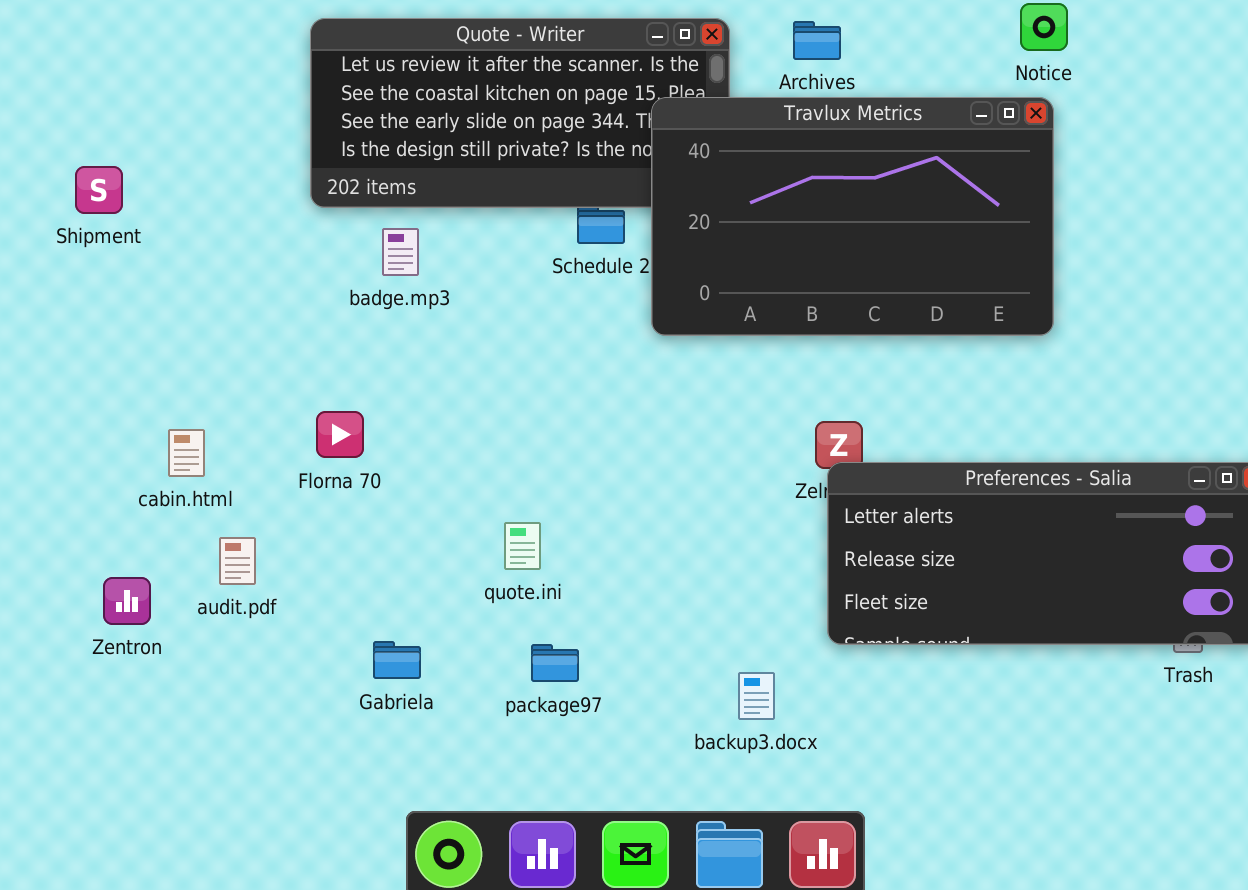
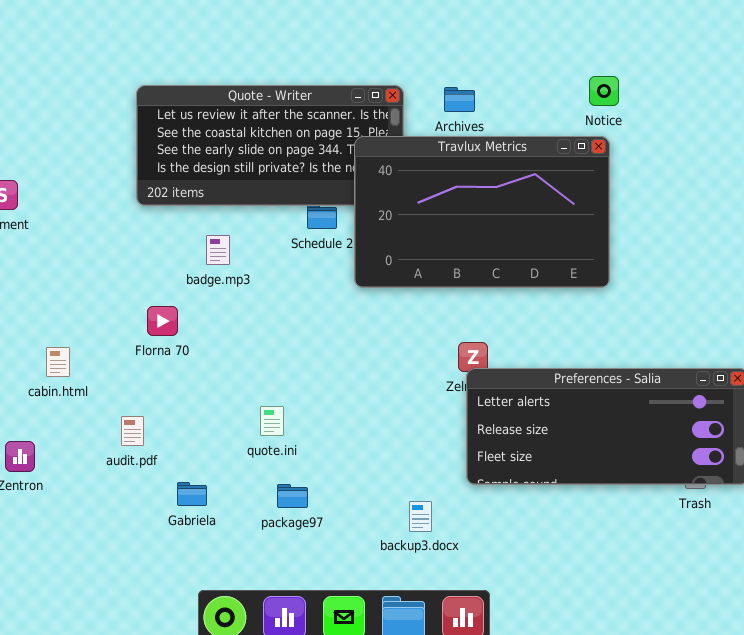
badge.mp3: [382,228,419,276] -> [206,235,230,265], moved
Florna 70: [316,411,364,458] -> [147,306,178,336], moved
audit.pdf: [219,537,256,585] -> [121,416,144,446], moved

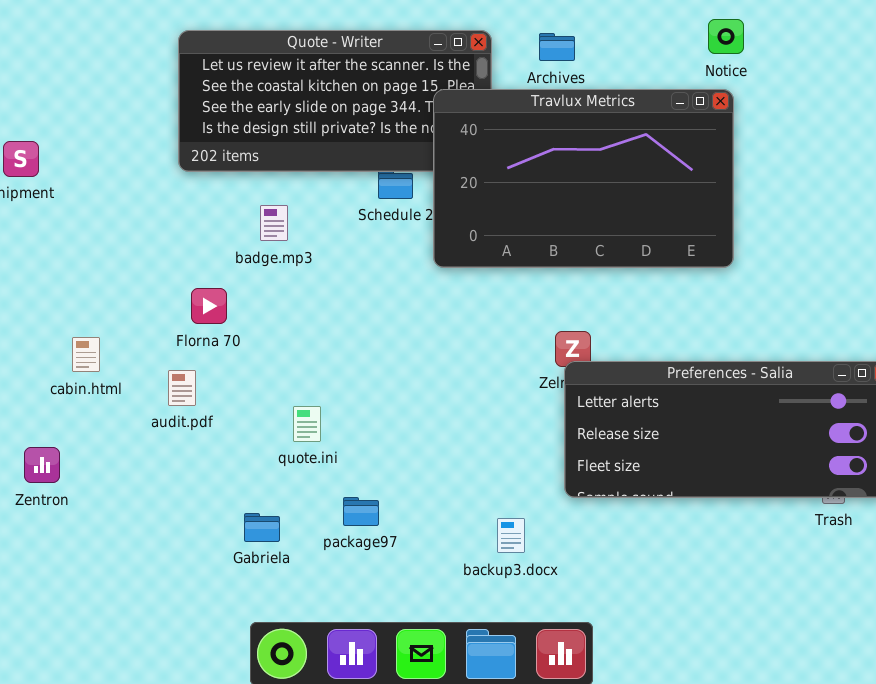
quote.ini: [260,406,284,436] -> [293,406,321,442], moved
audit.pdf: [121,416,144,446] -> [168,370,196,406], moved
Gabriela: [177,482,207,506] -> [244,513,280,542], moved

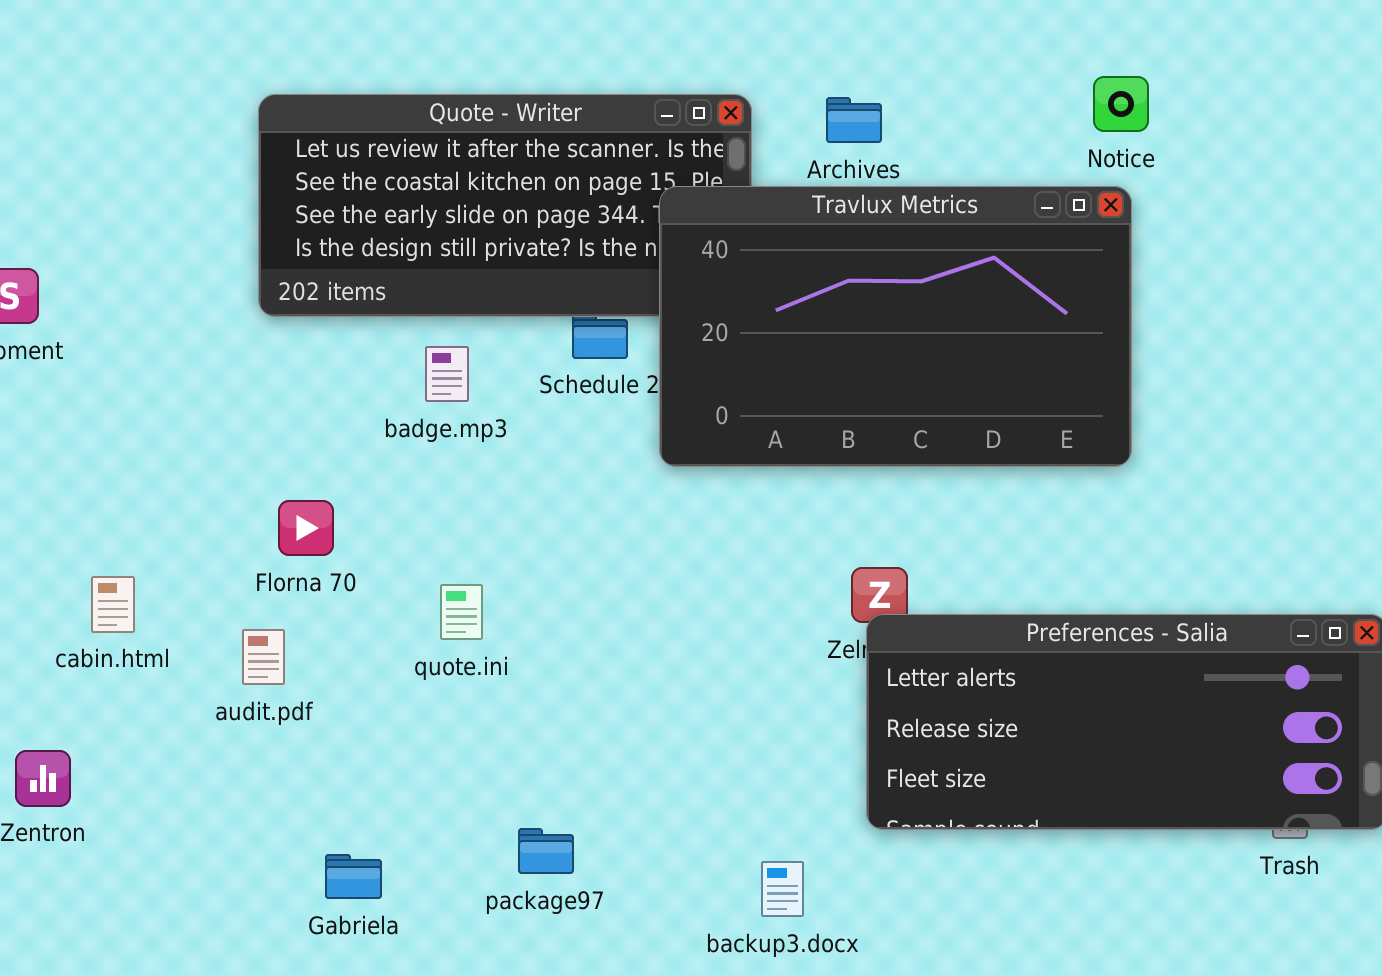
badge.mp3: [260,205,288,241] -> [425,346,469,402], moved
quote.ini: [293,406,321,442] -> [440,584,483,640], moved
Gabriela: [244,513,280,542] -> [325,854,382,899], moved

